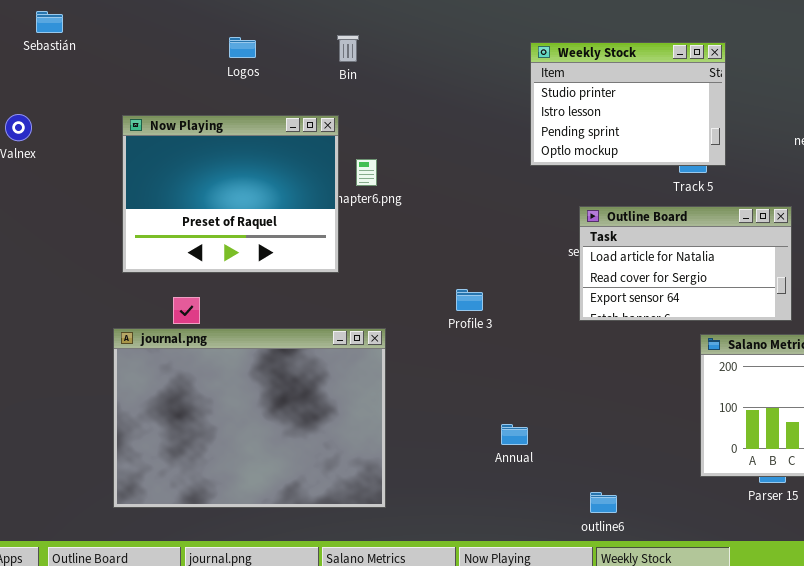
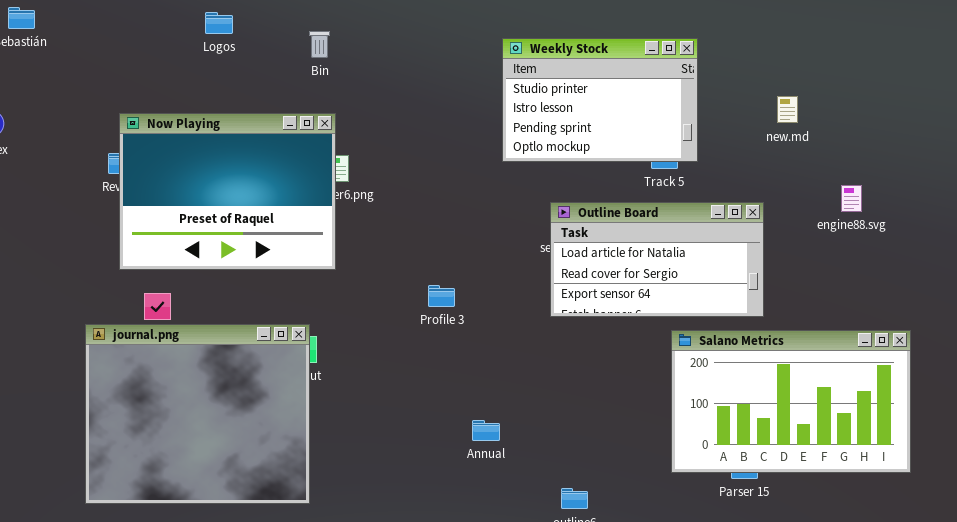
Logos: [229,37,256,58] -> [205,12,233,34], moved
Now Playing: [122,115,339,273] -> [119,113,336,270], moved
journal.png: [113,328,386,508] -> [85,324,310,504], resized

